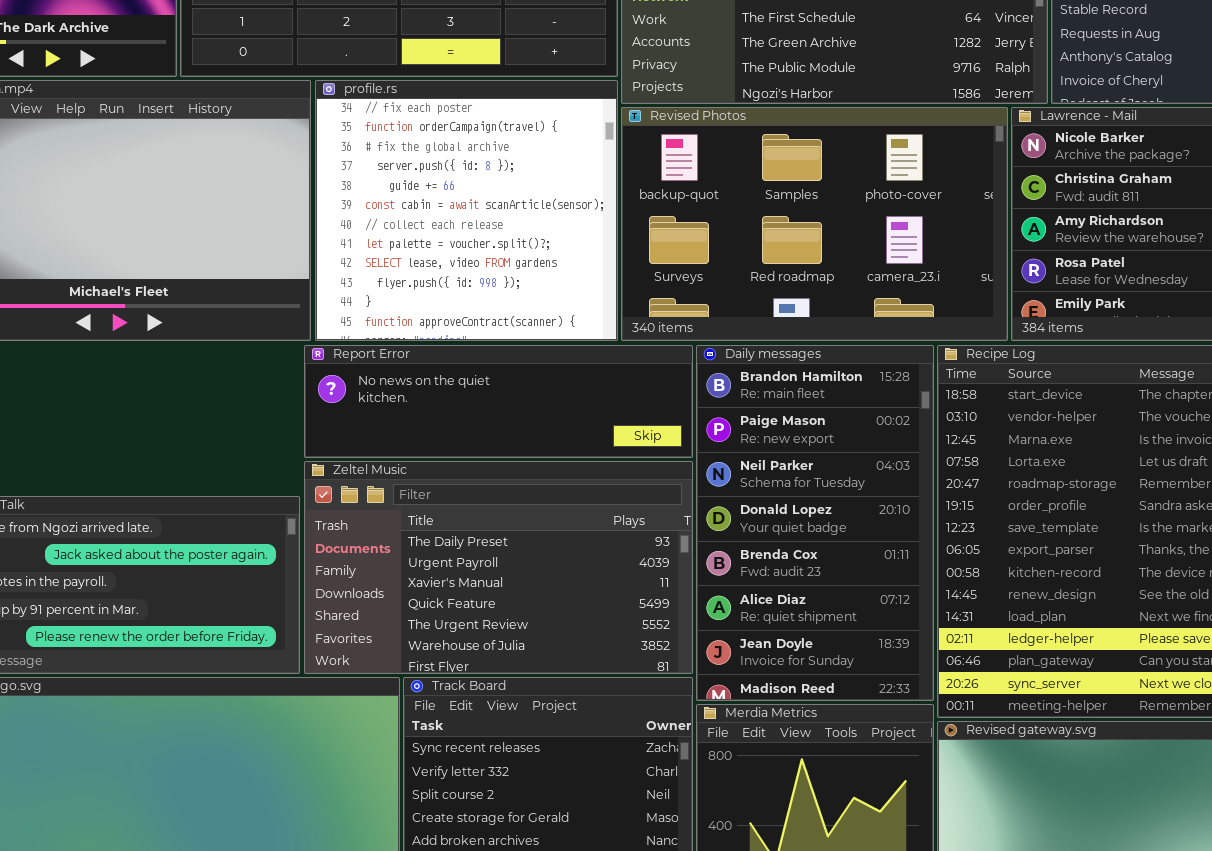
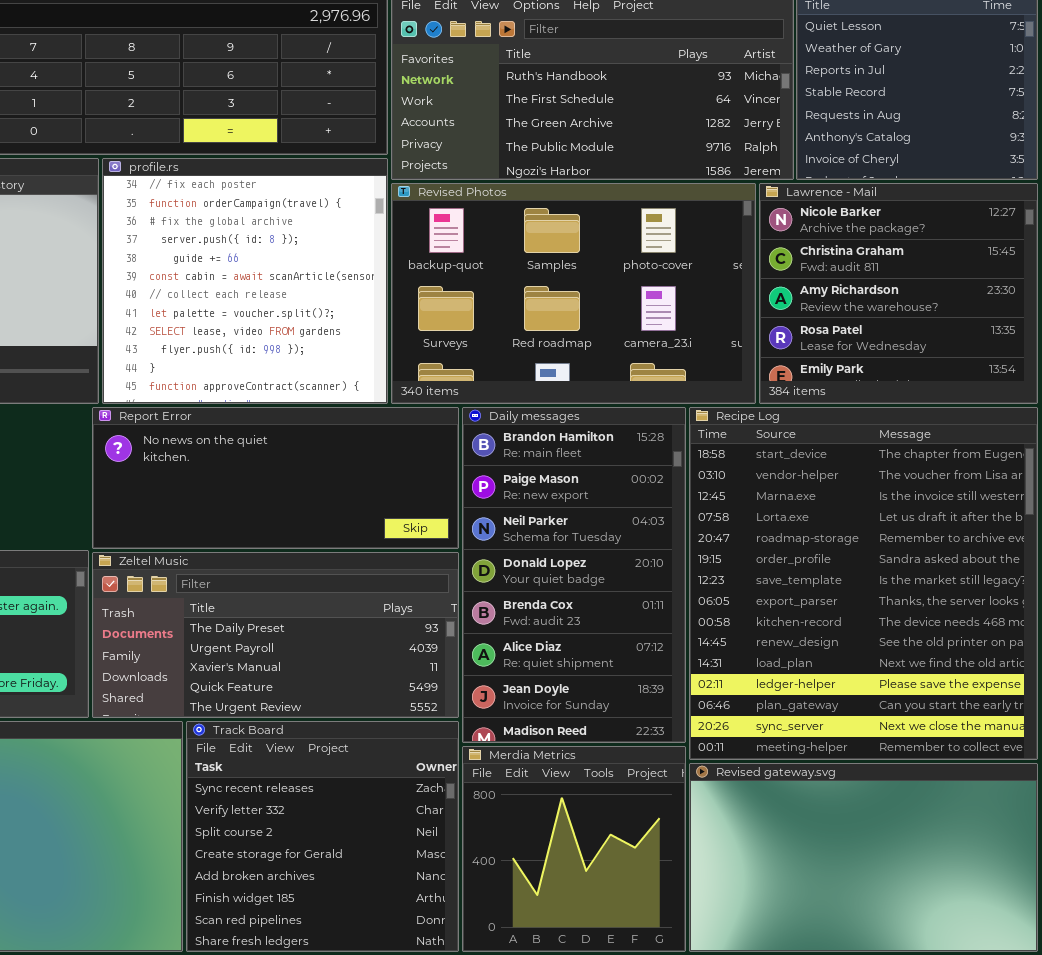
Report Error: [304,345,693,458] -> [92,407,459,549], resized
Zeltel Music: [304,461,693,674] -> [92,552,459,718], resized

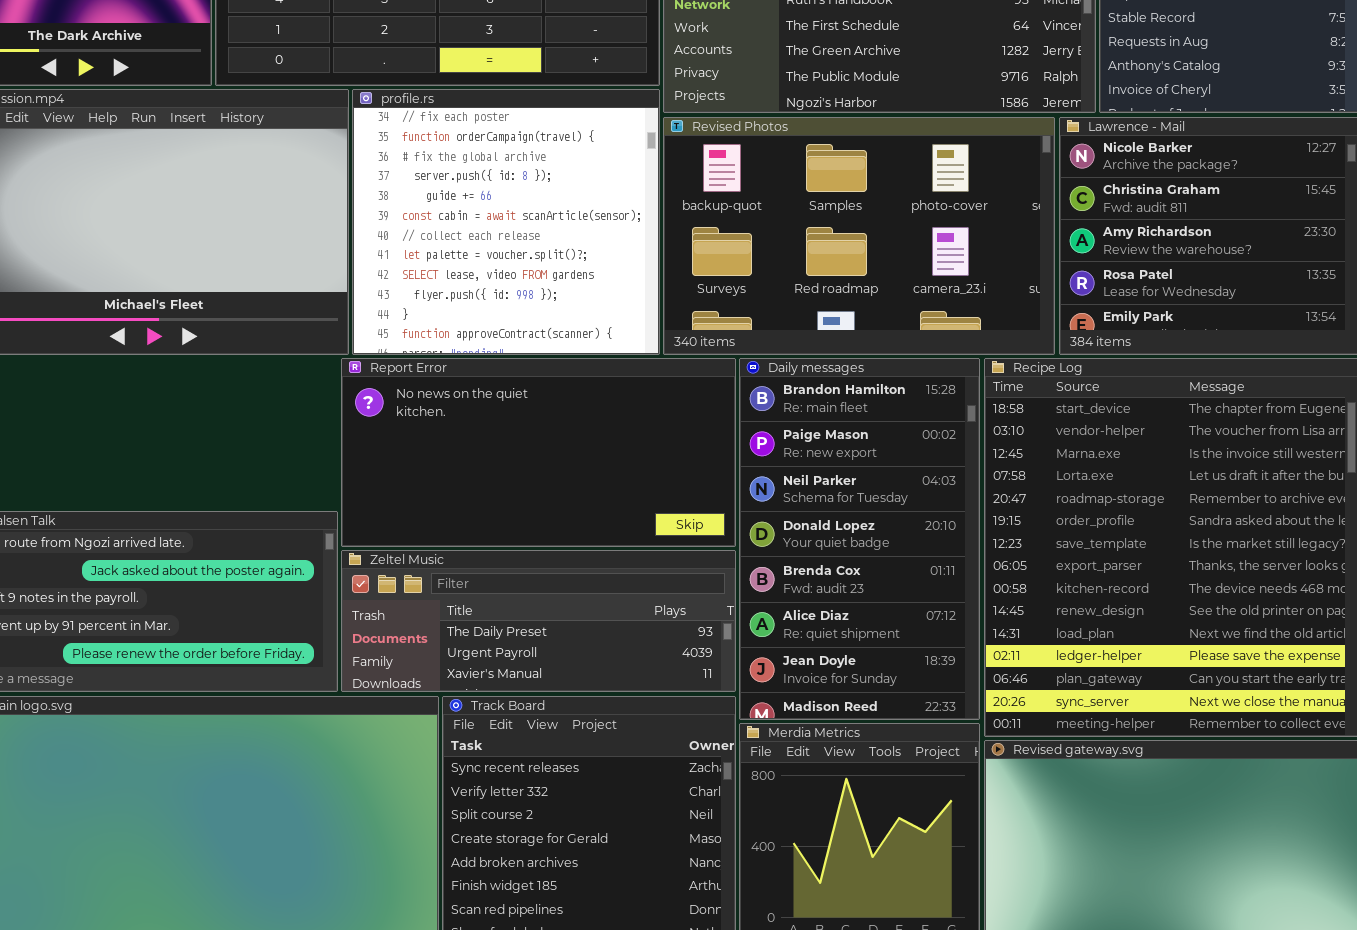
Report Error: [92,407,459,549] -> [341,358,736,547], resized
Zeltel Music: [92,552,459,718] -> [341,550,736,692], resized

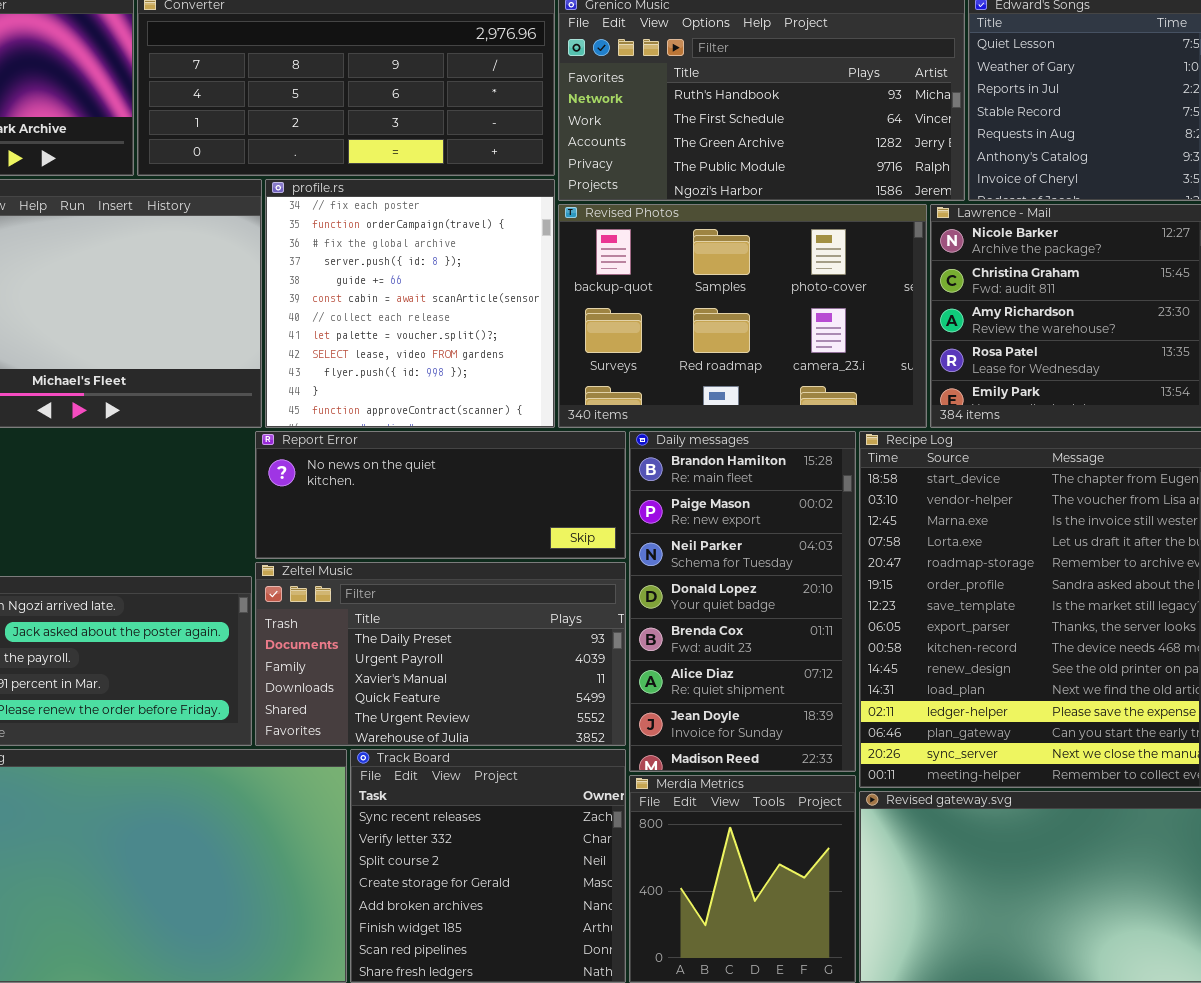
Report Error: [341,358,736,547] -> [255,431,626,559], resized
Zeltel Music: [341,550,736,692] -> [255,562,626,746], resized

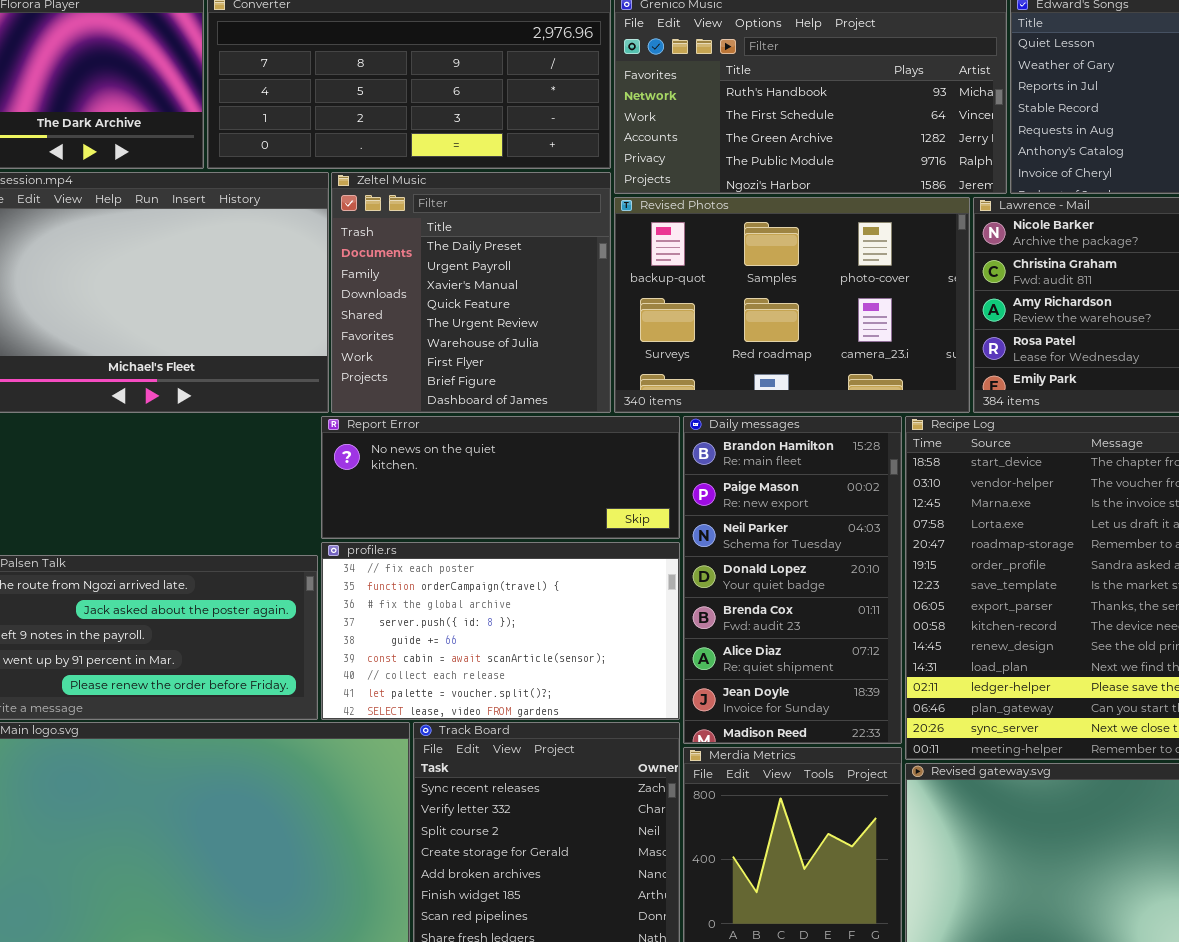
profile.rs: [265,179,555,428] -> [321,542,680,720], moved, resized
Zeltel Music: [255,562,626,746] -> [331,172,611,413], moved, resized

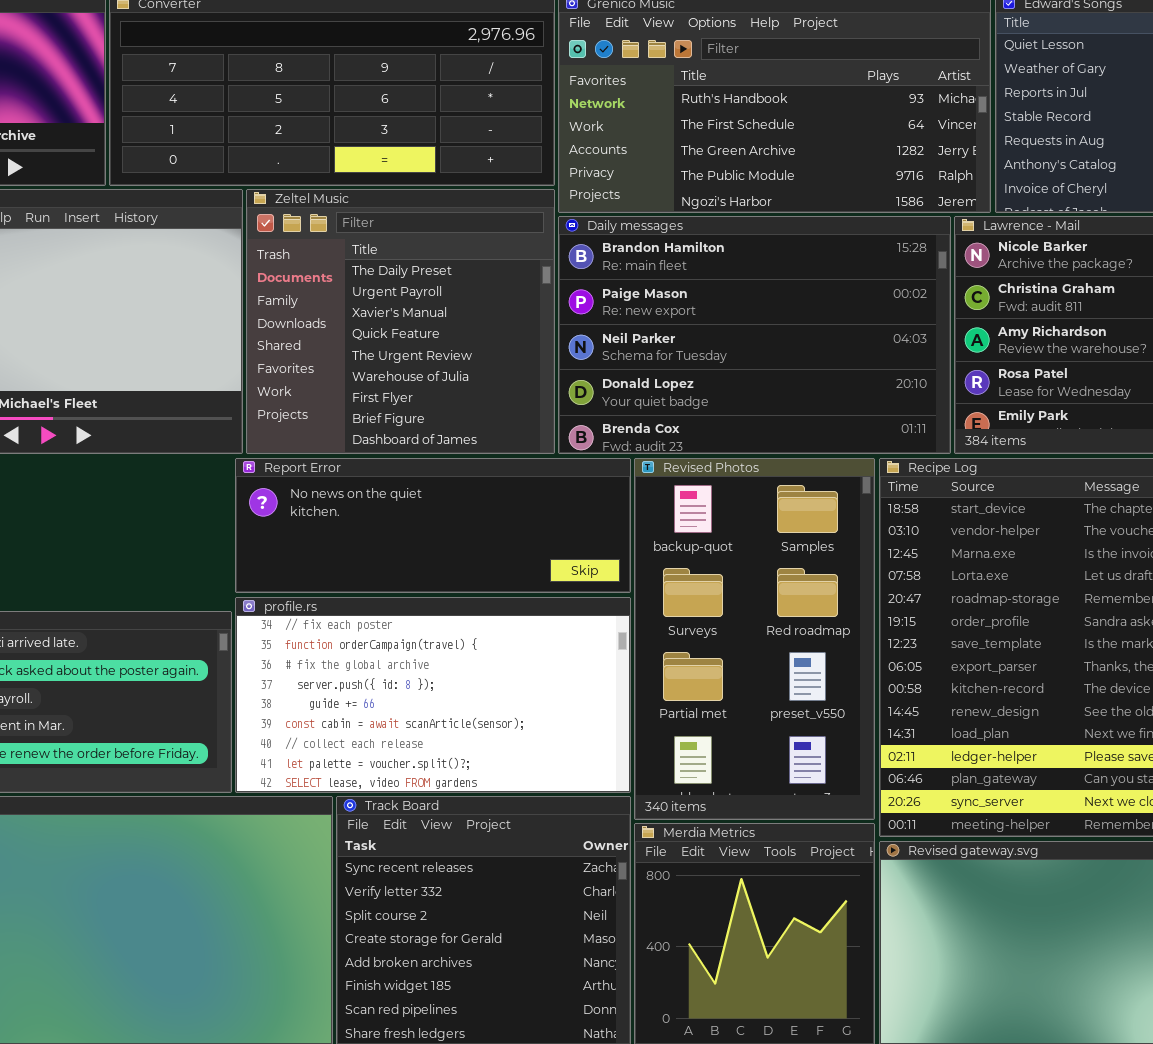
Revised Photos: [614,197,970,413] -> [634,458,875,820], moved, resized
Daily messages: [683,416,902,744] -> [558,216,951,454], moved, resized

